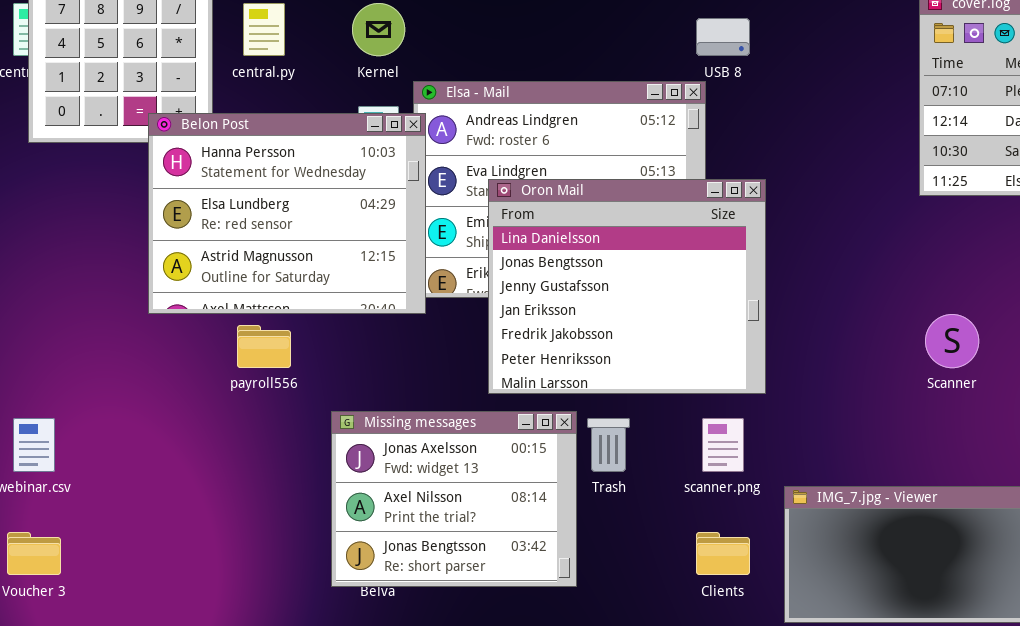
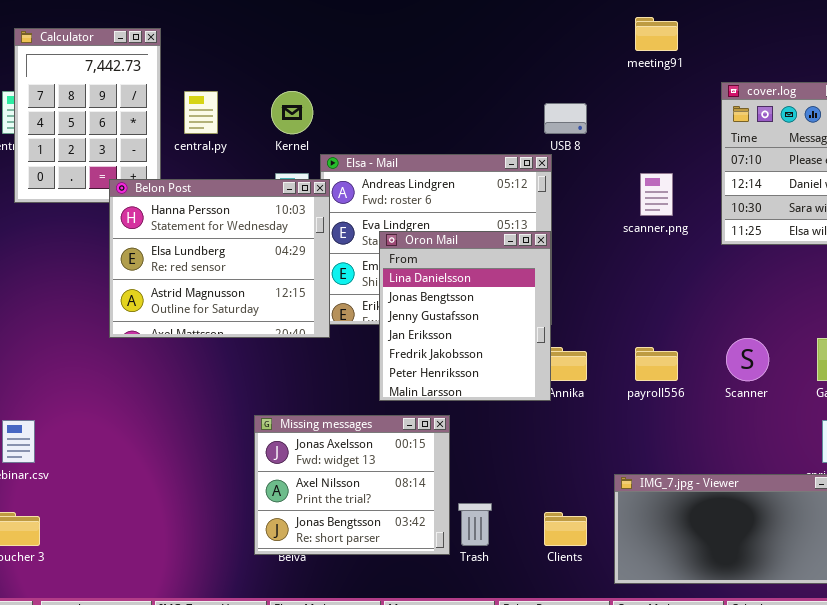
Oron Mail: [488,179,766,394] -> [379,231,551,401], resized
payroll556: [237,325,291,368] -> [635,347,678,381], moved
Trash: [587,418,630,472] -> [458,503,492,546], moved
scanner.png: [702,418,744,472] -> [640,173,673,216], moved

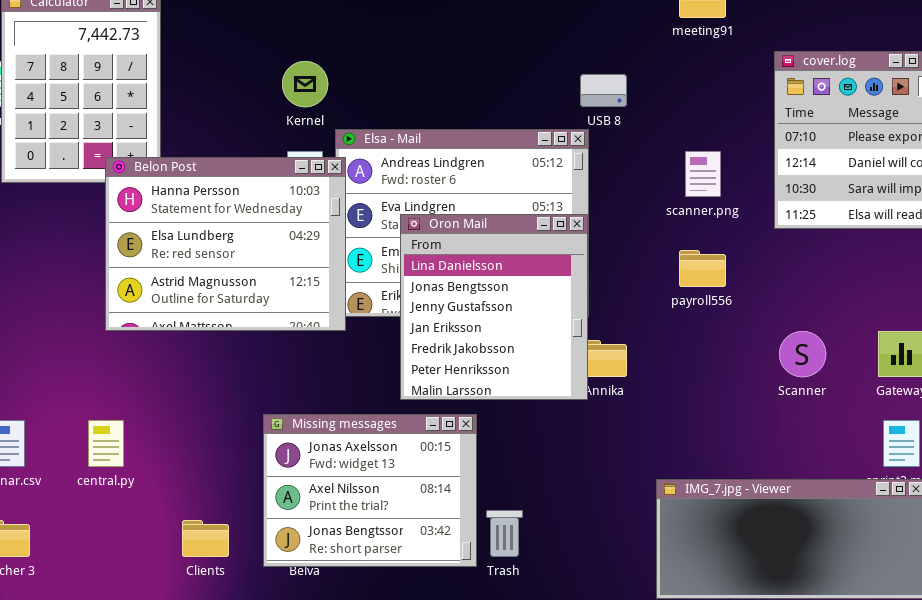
central.py: [184,91,218,134] -> [88,420,124,467], moved
payroll556: [635,347,678,381] -> [679,250,726,287], moved
Clients: [544,512,587,546] -> [182,520,229,557], moved

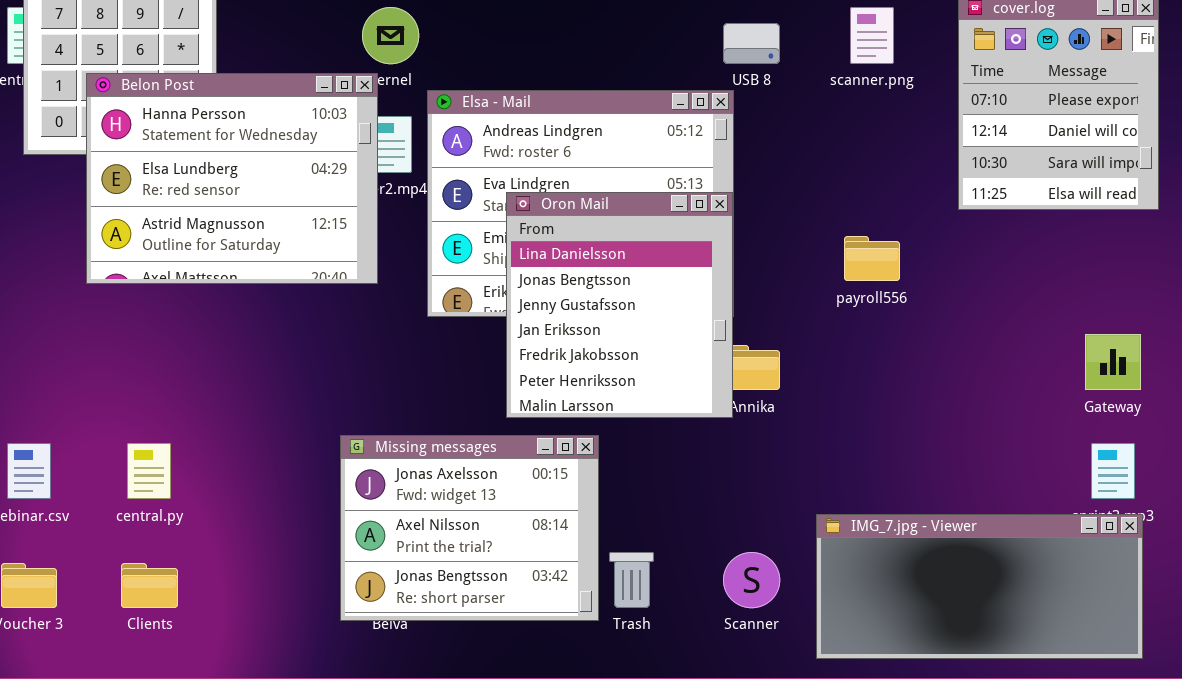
scanner.png: [685,151,721,197] -> [850,7,894,64], moved
Belon Post: [105,157,346,331] -> [86,73,378,284], moved
Scanner: [779,331,826,377] -> [723,552,780,608], moved
Clients: [182,520,229,557] -> [121,563,178,608], moved

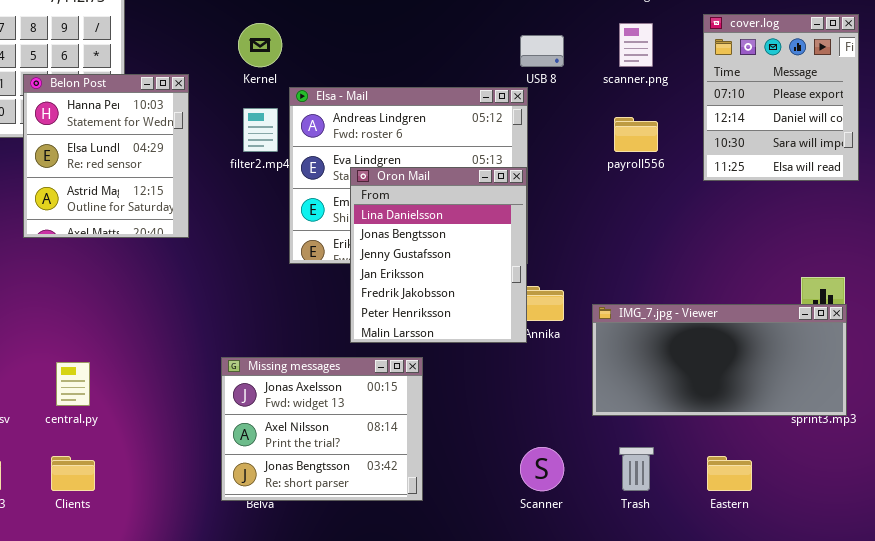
Belon Post: [86,73,378,284] -> [23,74,189,238], resized
payroll556: [844,236,900,281] -> [614,117,658,152], moved
IMG_7.jpg - Viewer: [816,514,1143,659] -> [592,304,847,416], moved
Trash: [609,552,654,608] -> [619,447,654,491], moved

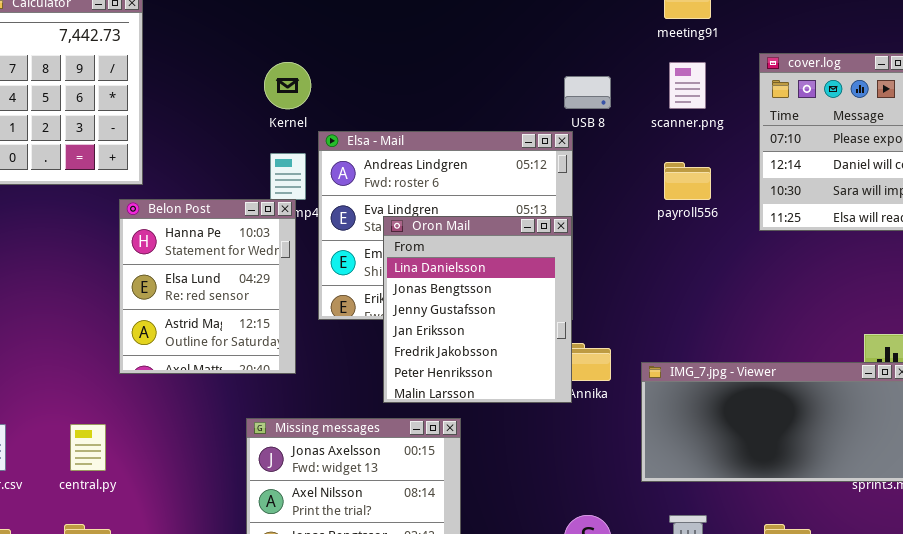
Belon Post: [23,74,189,238] -> [119,199,296,374], moved

